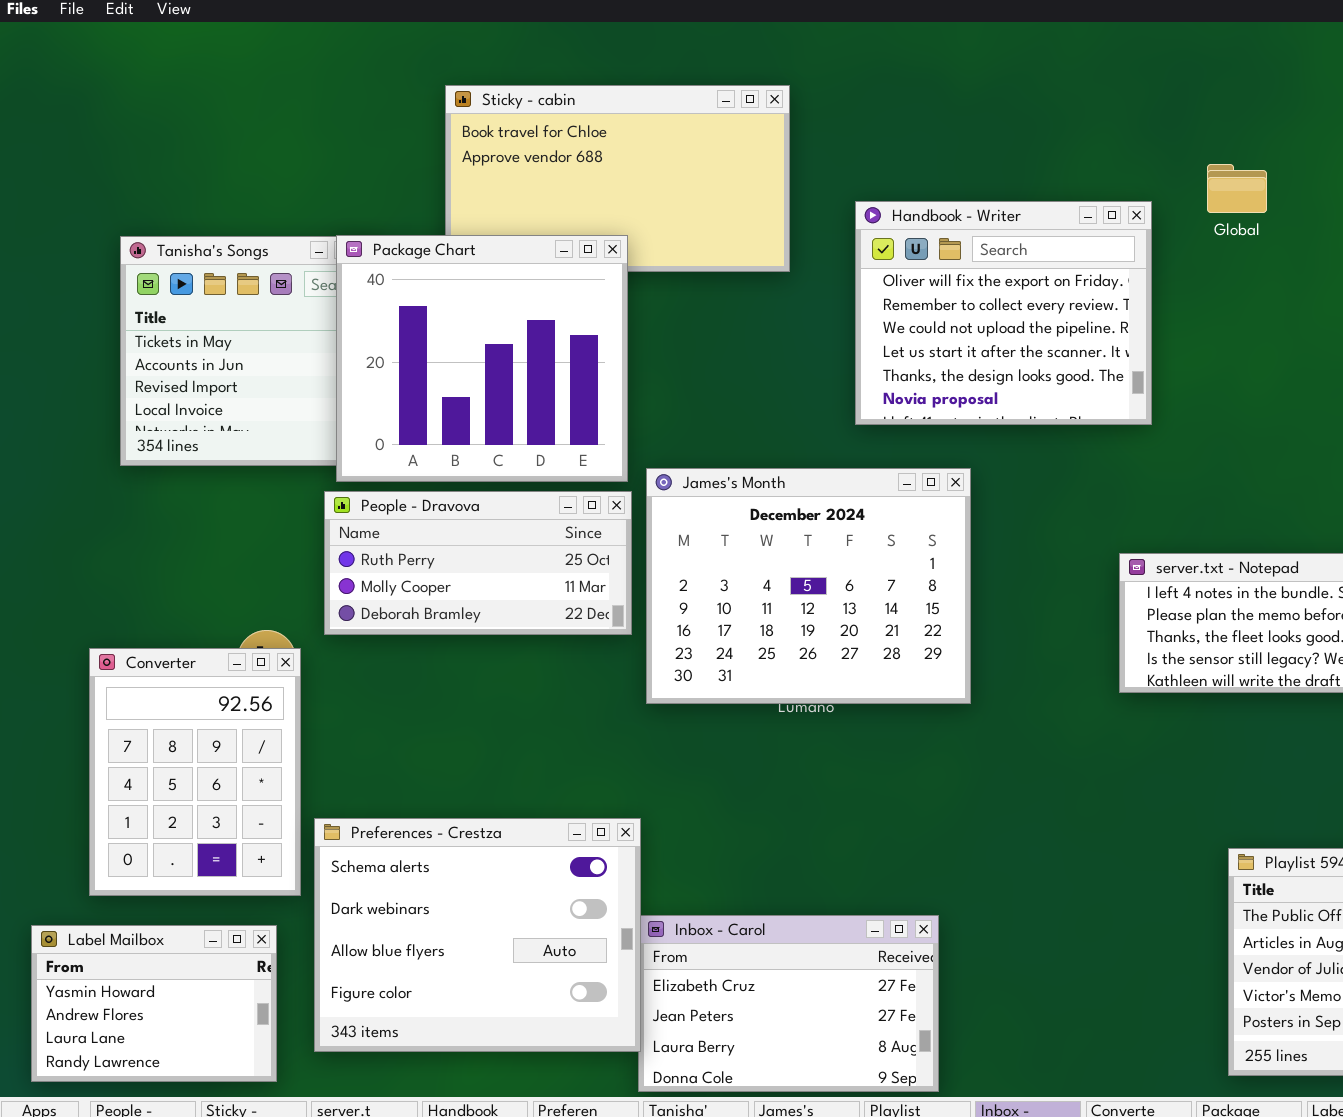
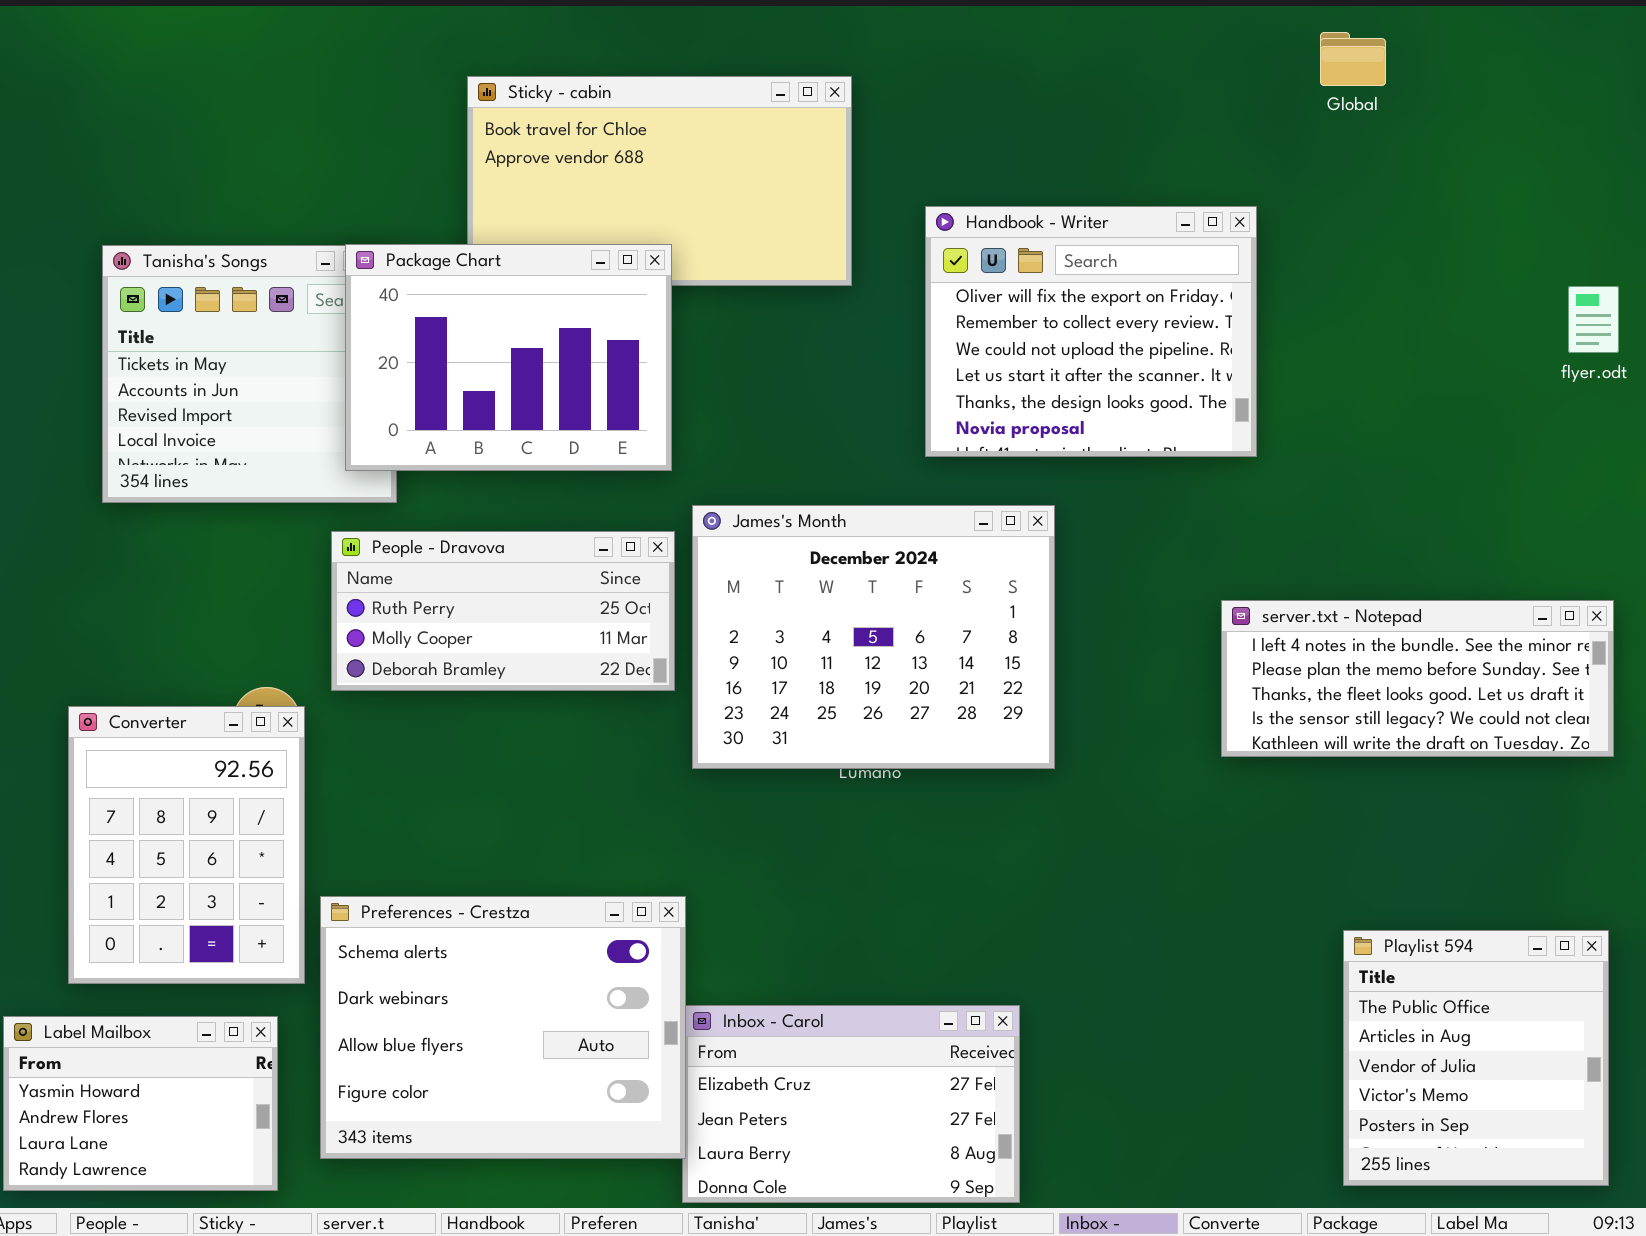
Global: [1207,164,1267,213] -> [1320,32,1386,86], moved
Package Chart: [336,235,628,482] -> [345,244,672,471], resized

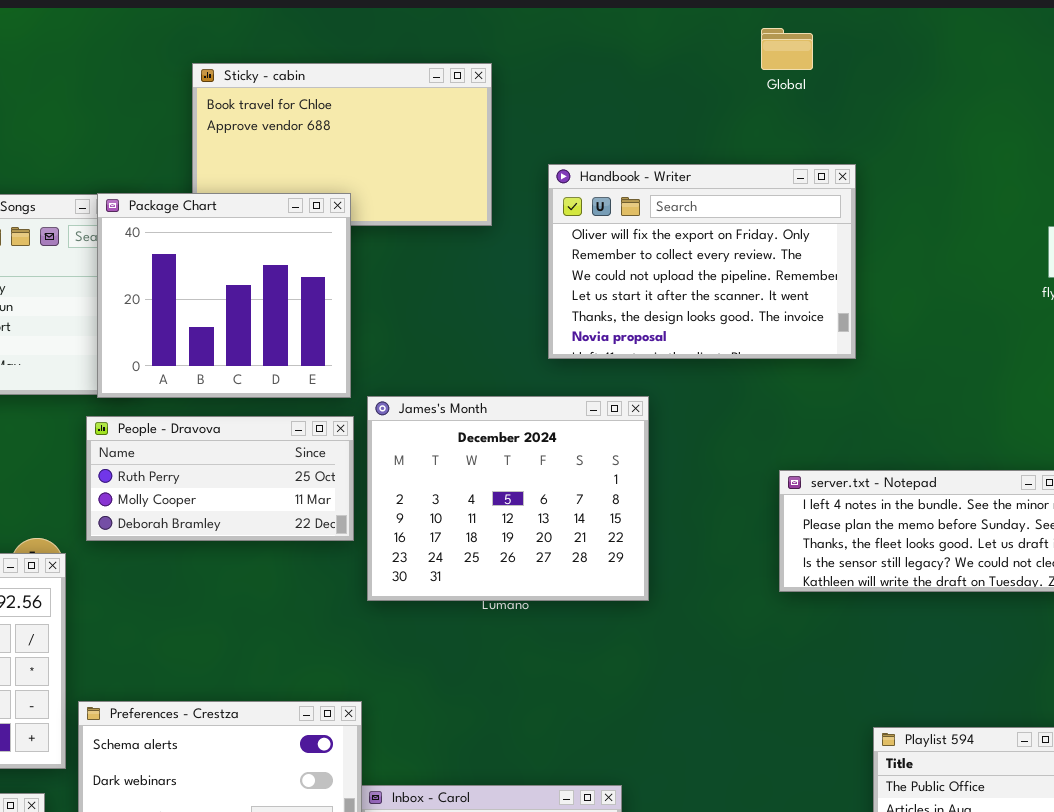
Global: [1320,32,1386,86] -> [761,28,813,70], moved
Handbook - Writer: [925,206,1257,457] -> [548,164,856,359], resized
Package Chart: [345,244,672,471] -> [97,193,351,398], resized

